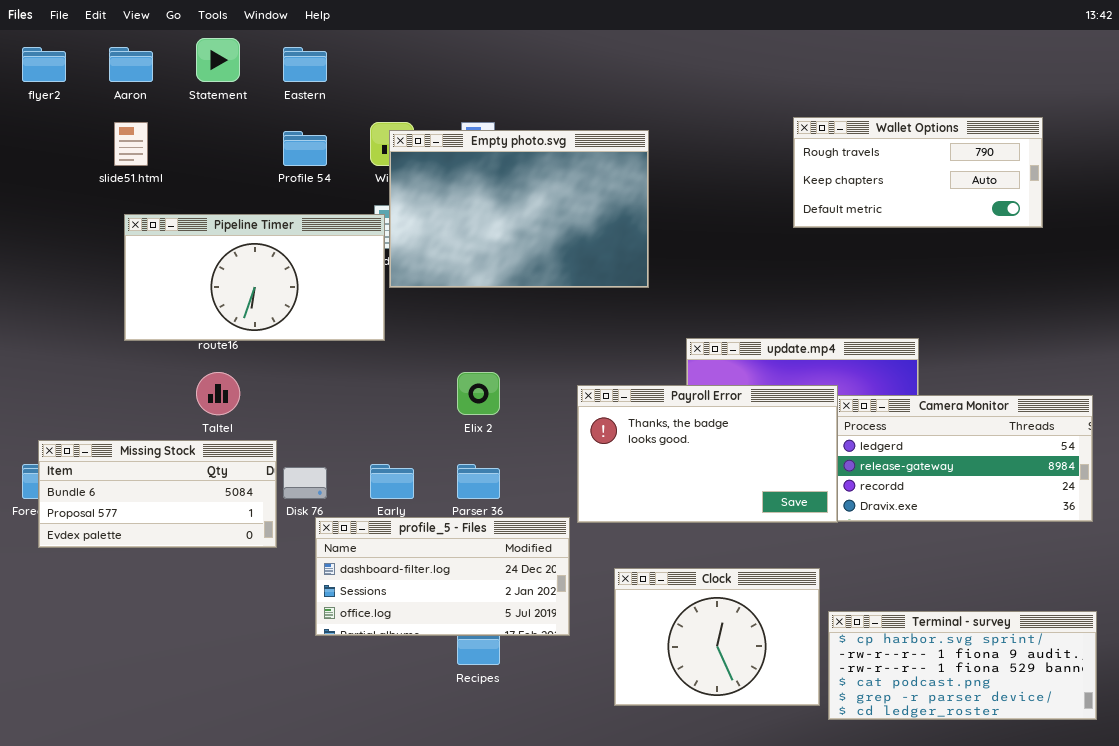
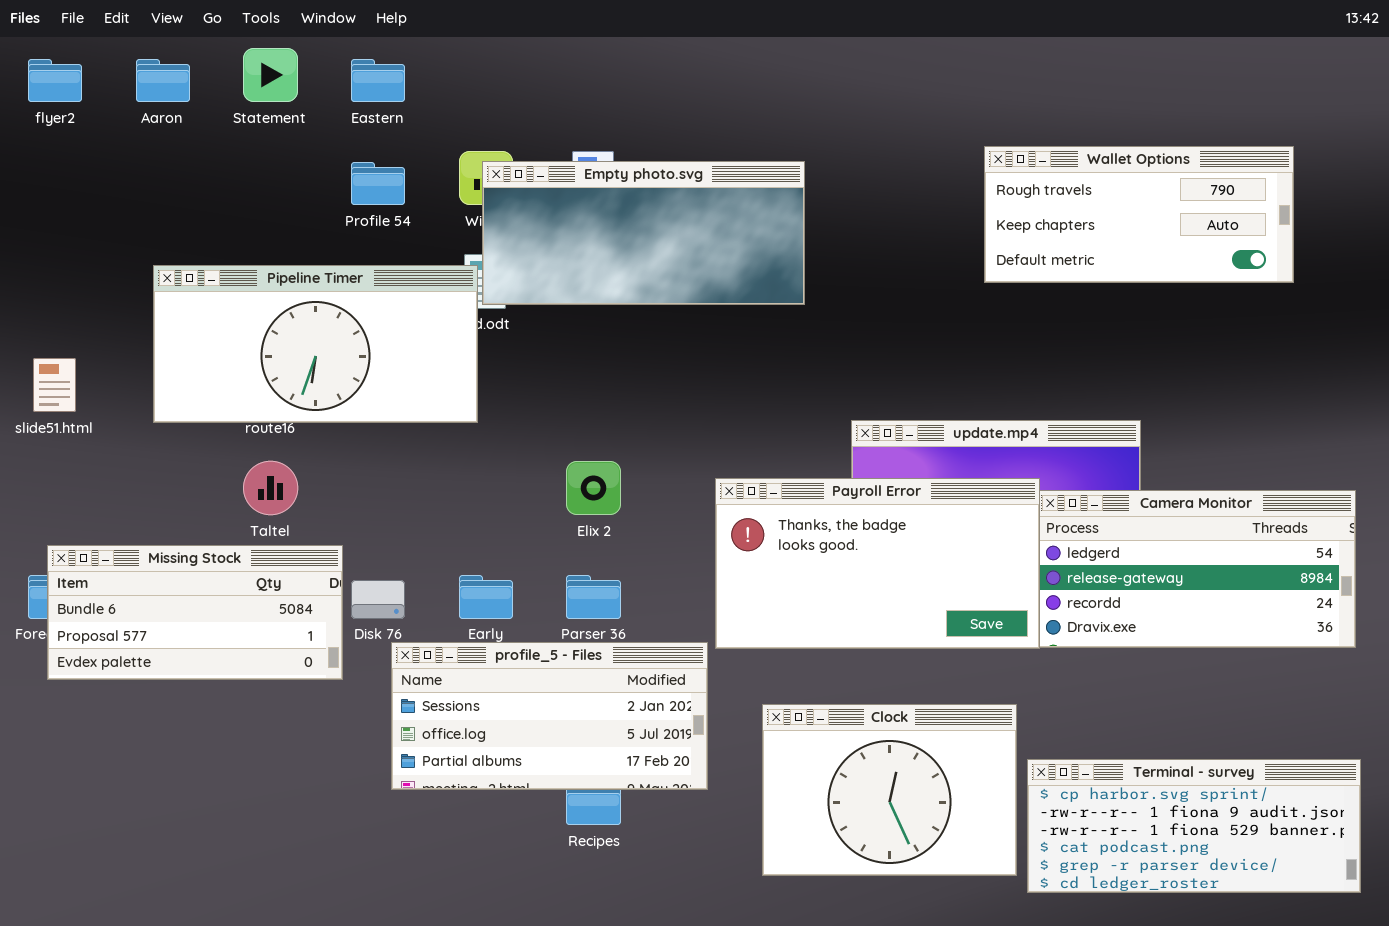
slide51.html: [114,122,148,166] -> [33,358,76,412], moved
Empty photo.svg: [389,130,649,288] -> [482,161,805,305], resized
profile_5 - Files: [315,517,570,636] -> [391,642,708,790], scrolled down 1 row

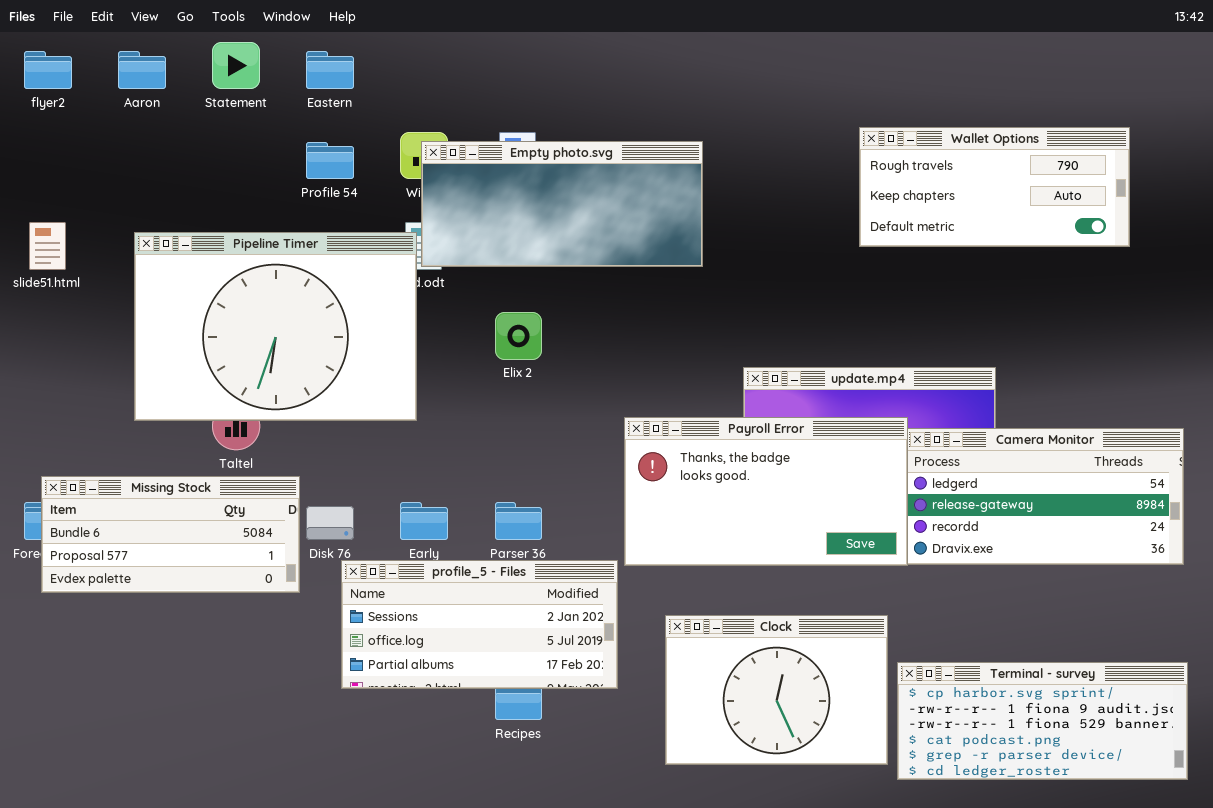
Pipeline Timer: [153,265,478,423] -> [134,232,417,421], resized
slide51.html: [33,358,76,412] -> [29,222,66,270], moved
Elix 2: [566,461,621,515] -> [495,312,542,360], moved

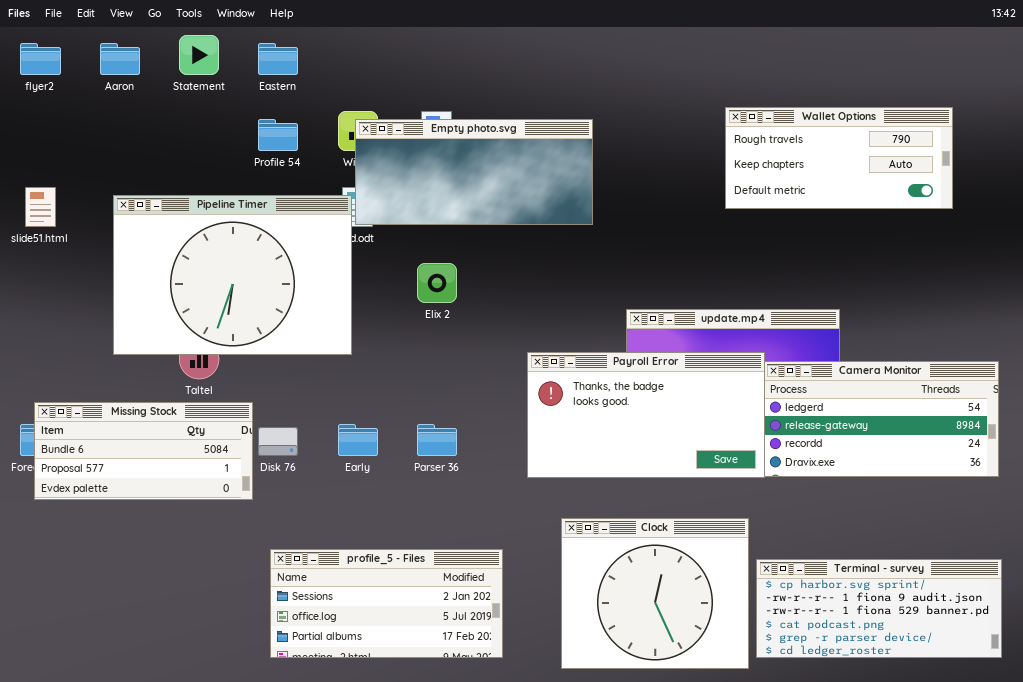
profile_5 - Files: [341,560,618,689] -> [270,549,503,658], moved
Clock: [665,615,888,765] -> [561,518,749,669], resized

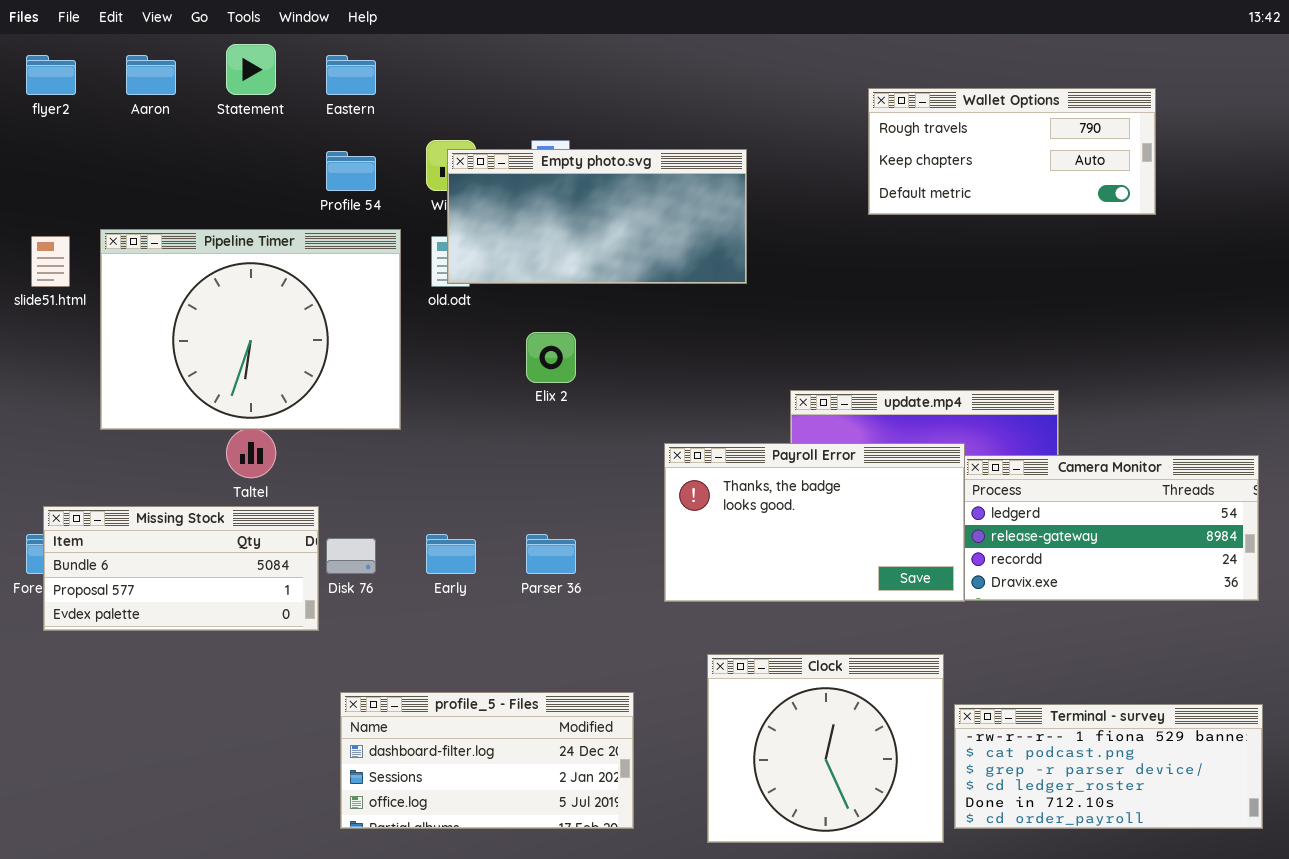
Wallet Options: [725,107,953,209] -> [868,88,1156,215], moved
Pipeline Timer: [113,195,352,355] -> [100,229,401,430], moved
profile_5 - Files: [270,549,503,658] -> [340,692,634,829], scrolled up 1 row
Terminal - survey: [756,559,1002,658] -> [954,704,1263,829], scrolled down 2 rows

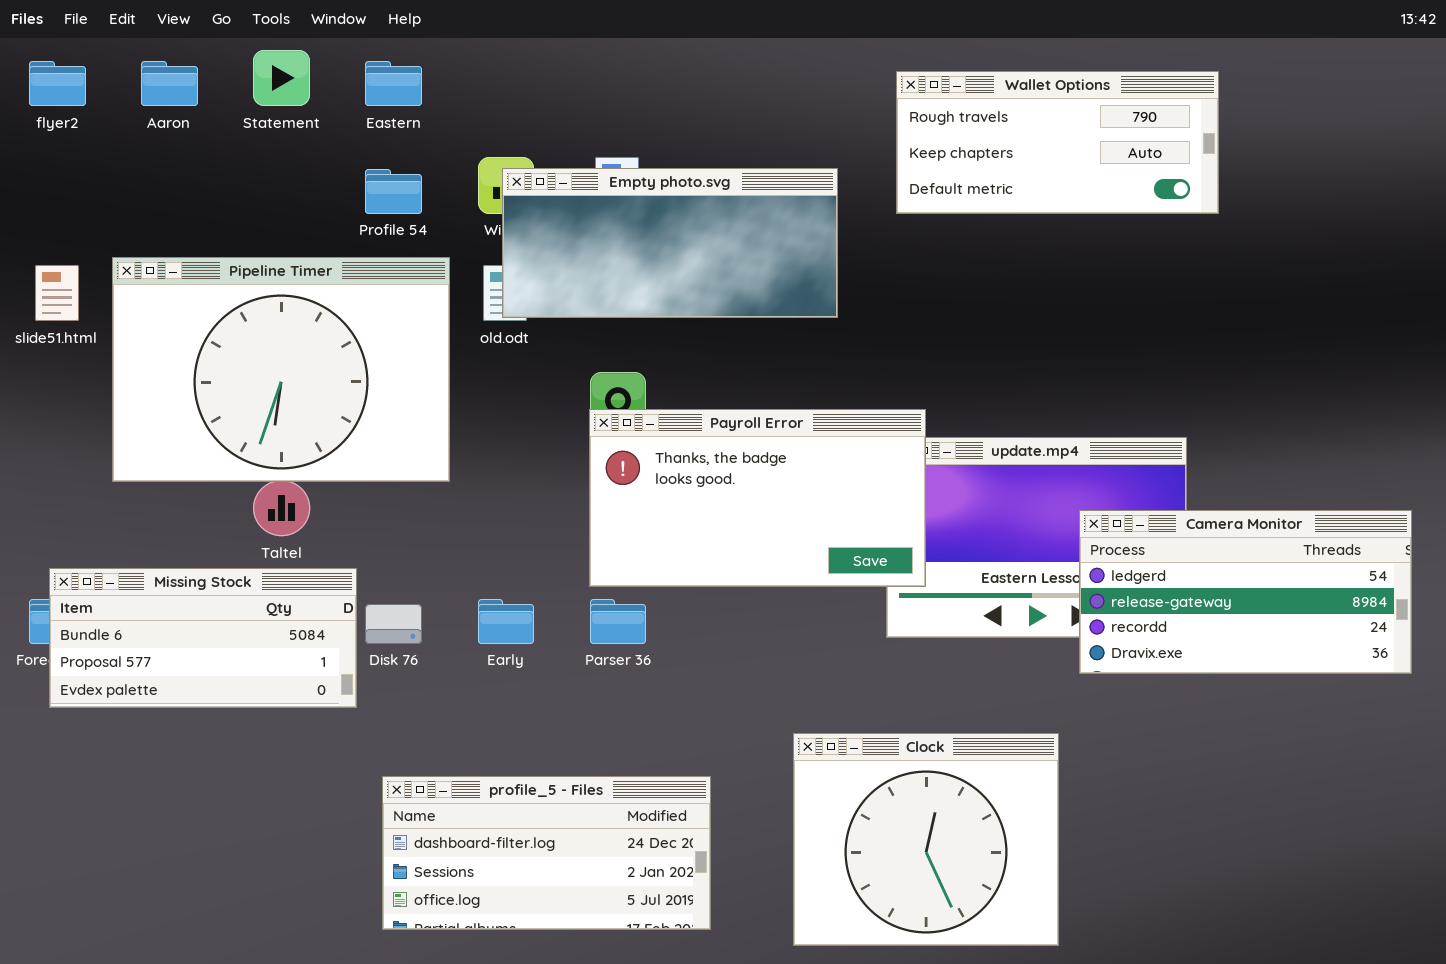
Wallet Options: [868,88,1156,215] -> [896,71,1219,214], moved
Payroll Error: [664,443,965,602] -> [589,409,926,587], moved
Terminal - survey: [954,704,1263,829] -> none, closed

